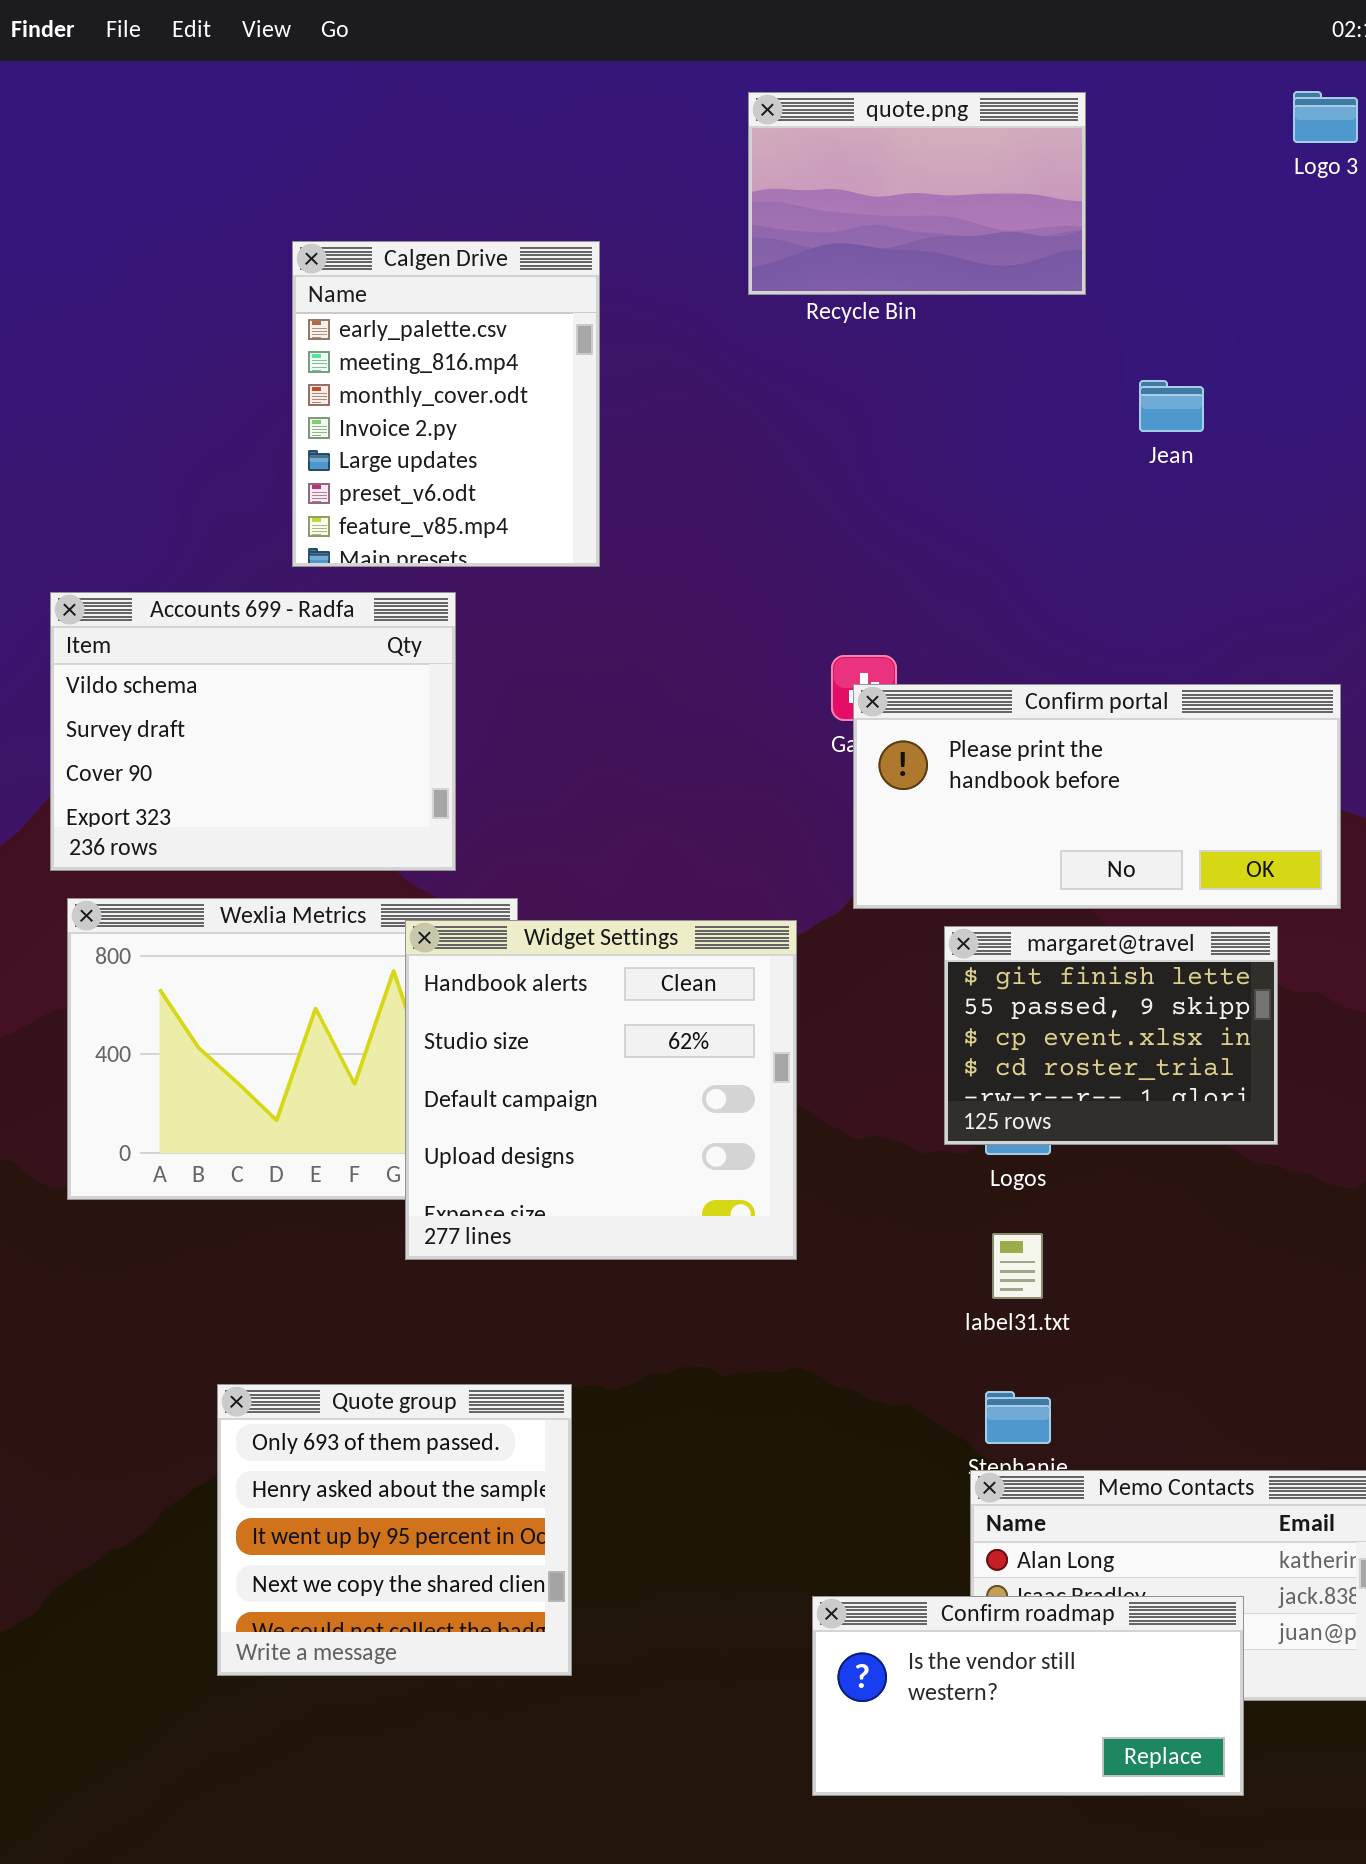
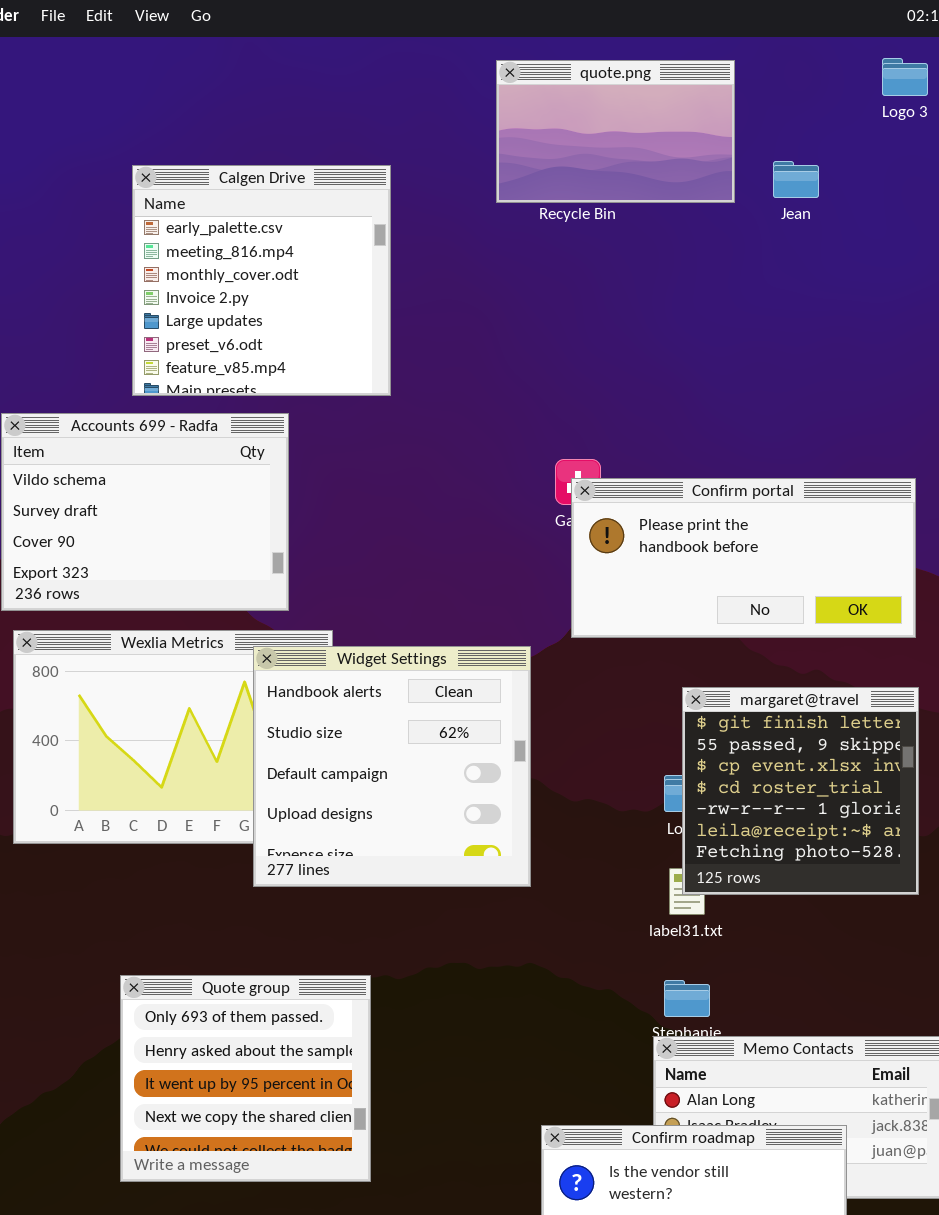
Calgen Drive: [292,241,600,567] -> [132,165,391,396], resized
Jean: [1139,380,1204,432] -> [773,161,819,198], moved
margaret@travel: [944,926,1278,1145] -> [682,687,919,895], moved, resized

